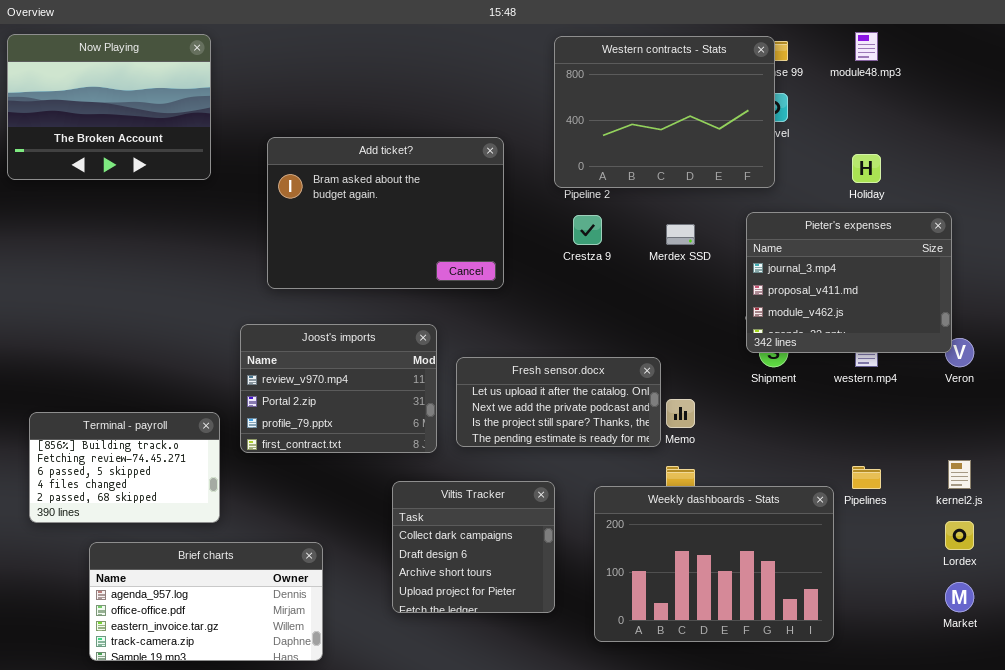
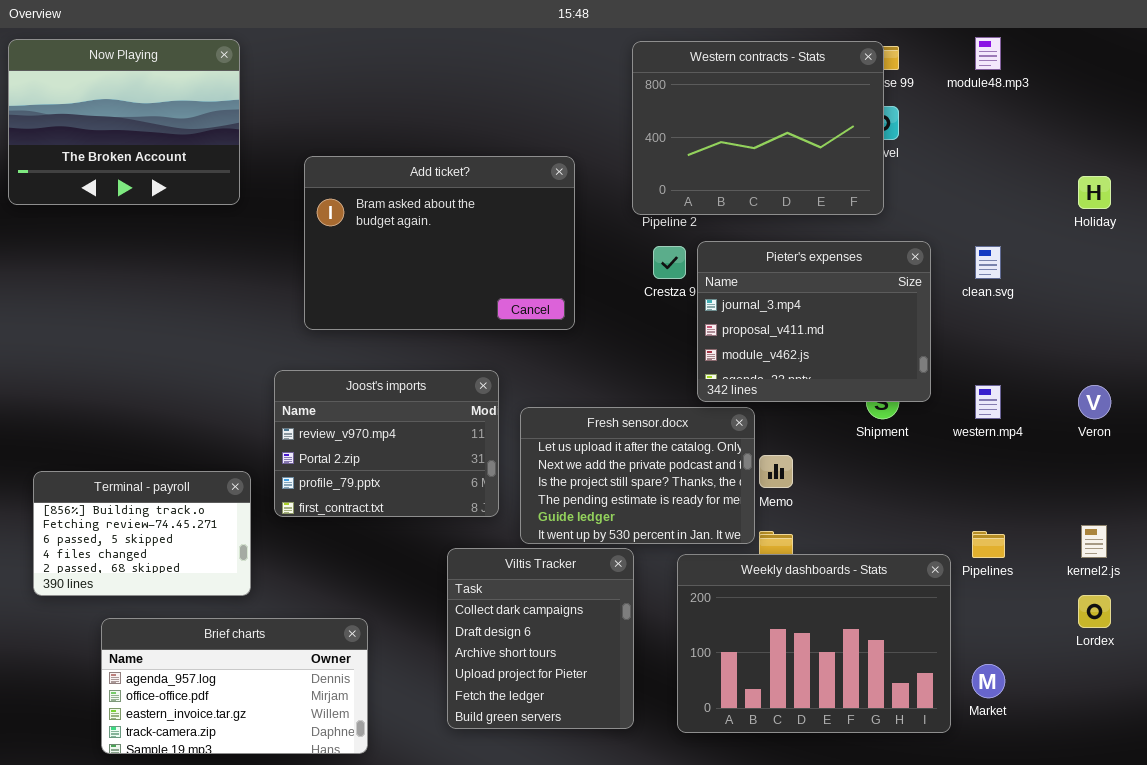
Holiday: [852,154,881,183] -> [1078,176,1111,209], moved
Pieter's expenses: [746,212,952,353] -> [697,241,931,402], moved
Fresh sensor.docx: [456,357,661,447] -> [520,407,755,544], resized
Viltis Tracker: [392,481,555,613] -> [447,548,634,729], resized
Market: [945,582,974,612] -> [972,664,1005,698], moved

